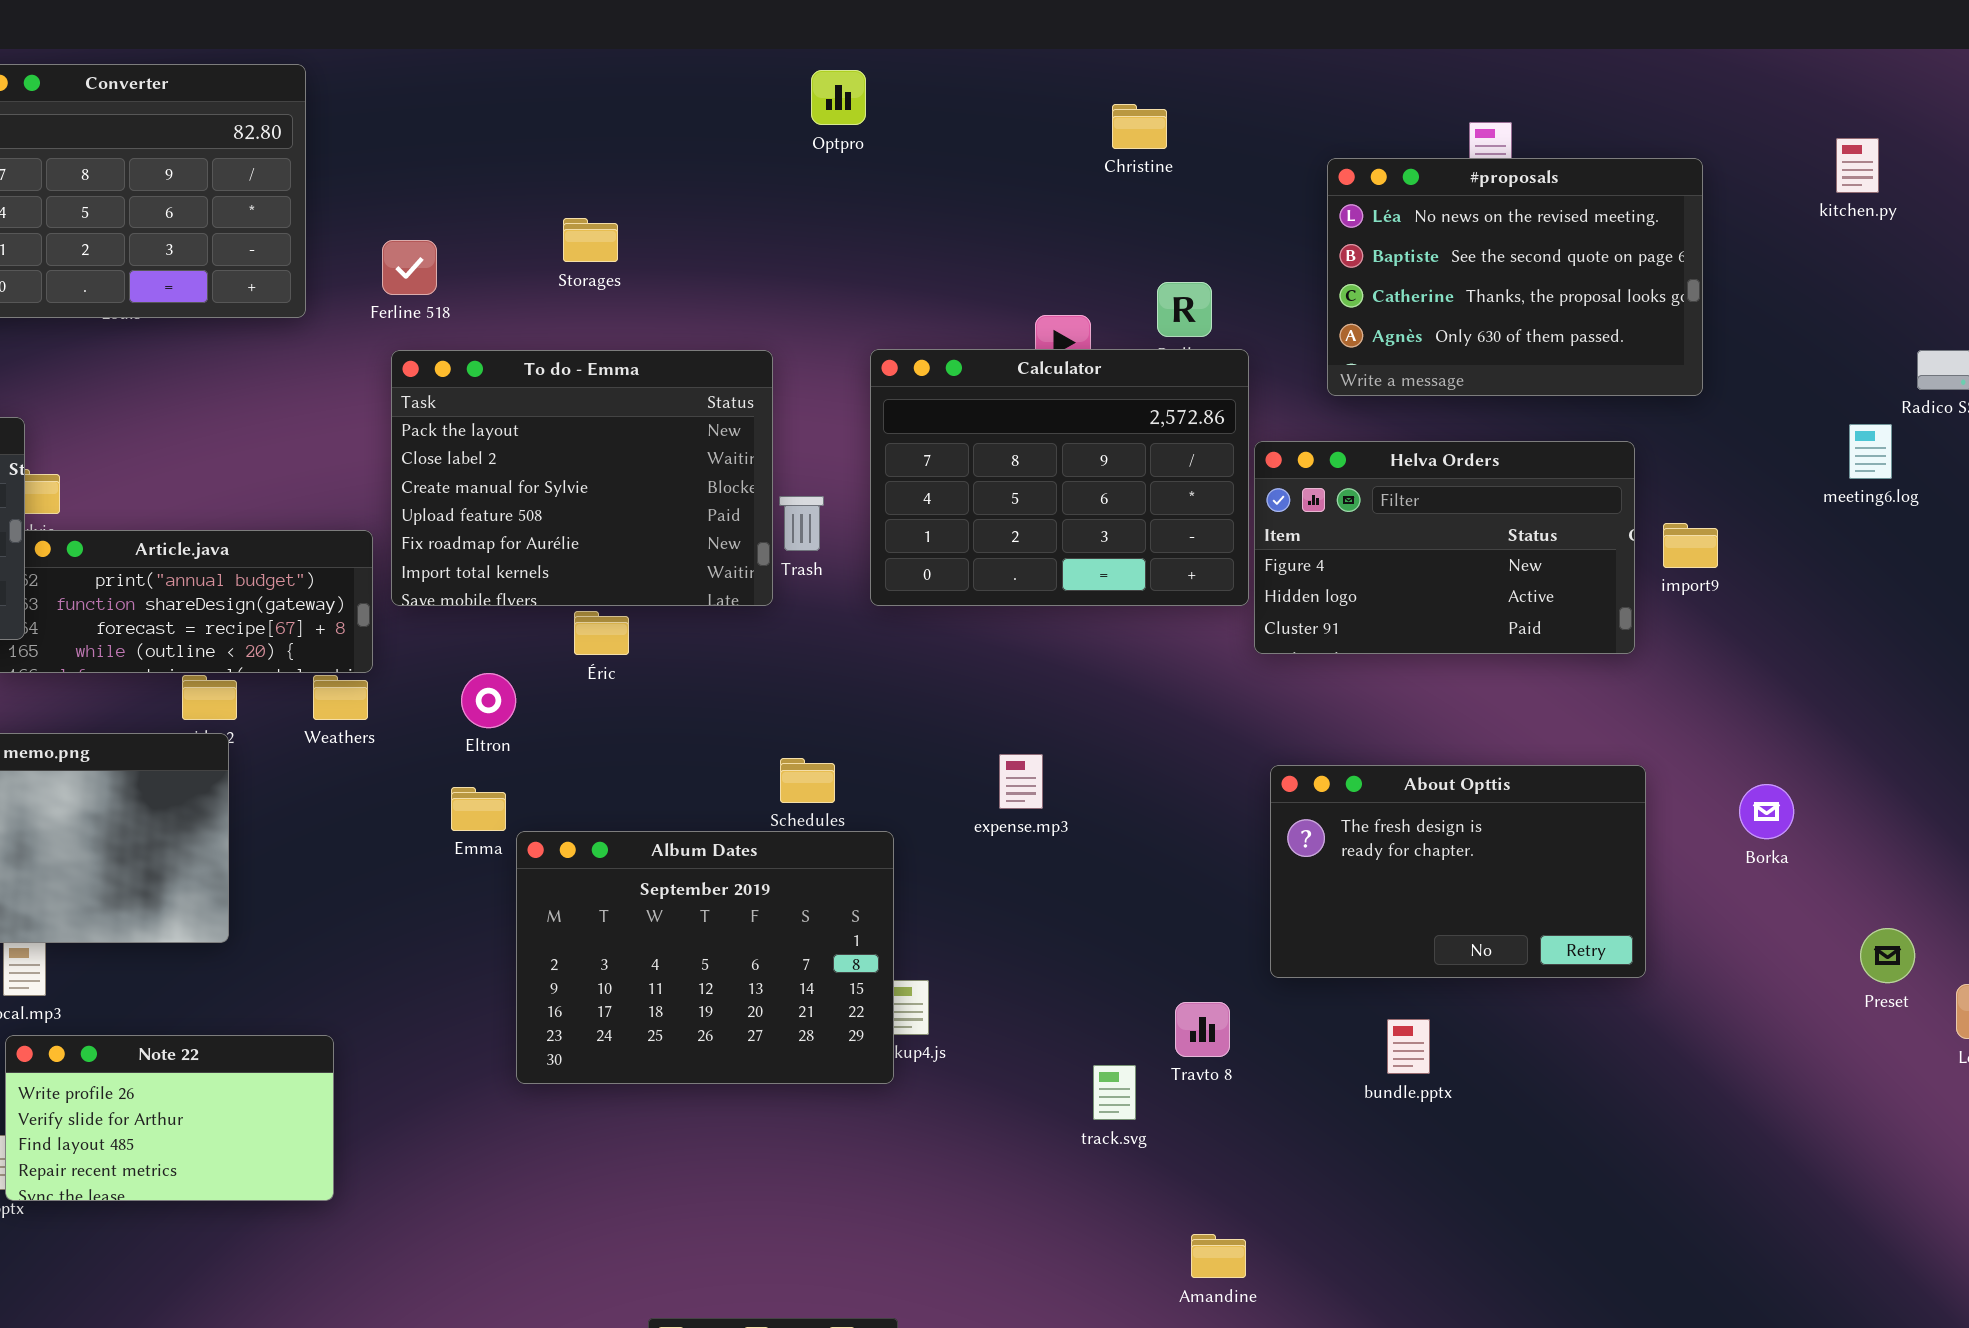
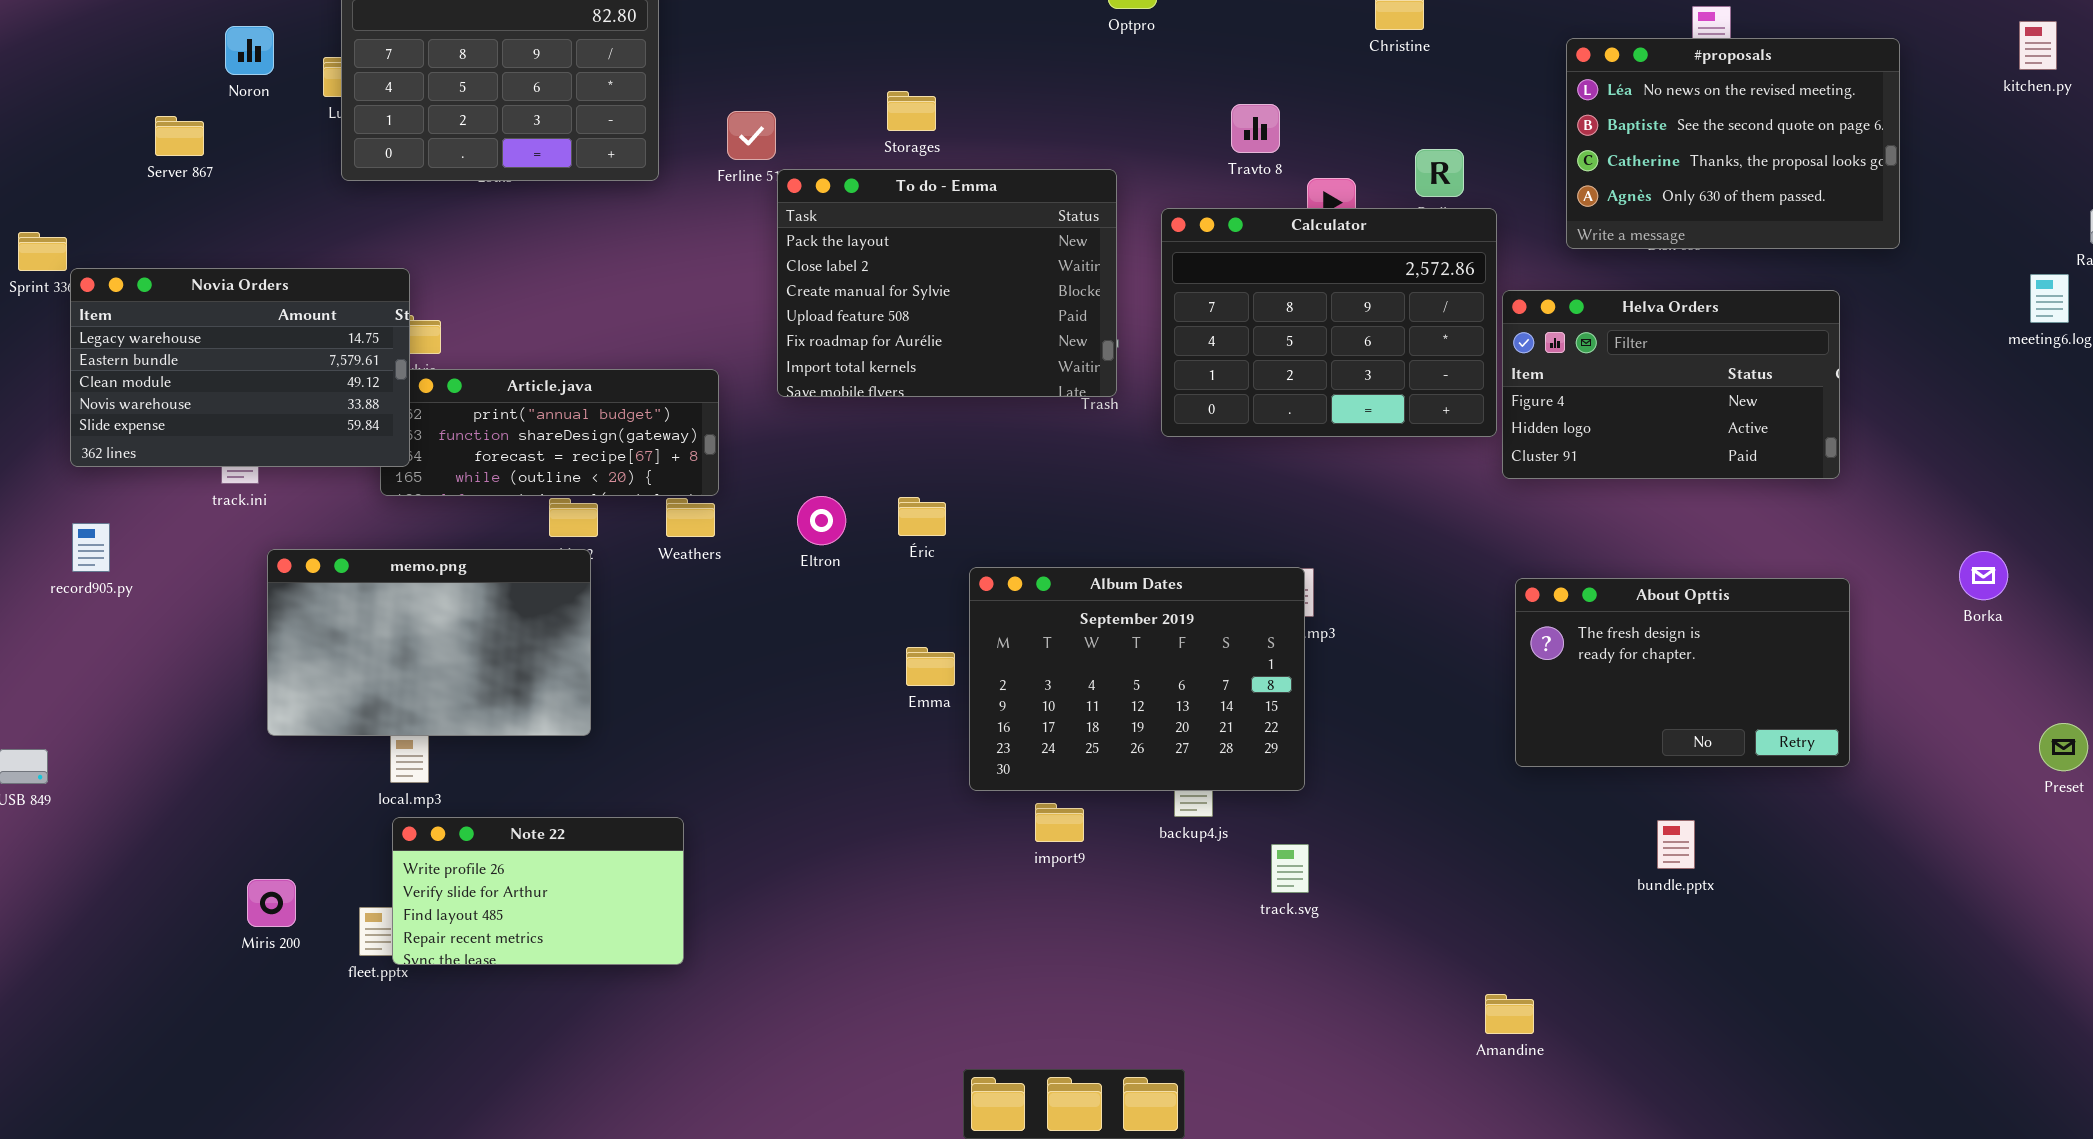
To do - Emma: [391,350,773,606] -> [777,169,1117,397], moved
import9: [1663,523,1718,568] -> [1035,803,1084,842], moved
Éric: [574,611,629,655] -> [898,497,946,536], moved
Borka: [1739,784,1794,839] -> [1959,551,2008,600], moved
Emma: [451,787,506,831] -> [906,647,955,686], moved
Album Dates: [516,831,894,1084] -> [969,567,1305,791], moved
Travto 8: [1175,1002,1230,1057] -> [1231,104,1280,153], moved
bundle.pptx: [1387,1019,1430,1074] -> [1657,820,1695,869], moved
track.svg: [1093,1065,1136,1120] -> [1271,844,1309,893], moved
Amandine: [1191,1234,1246,1278] -> [1485,994,1534,1034], moved

